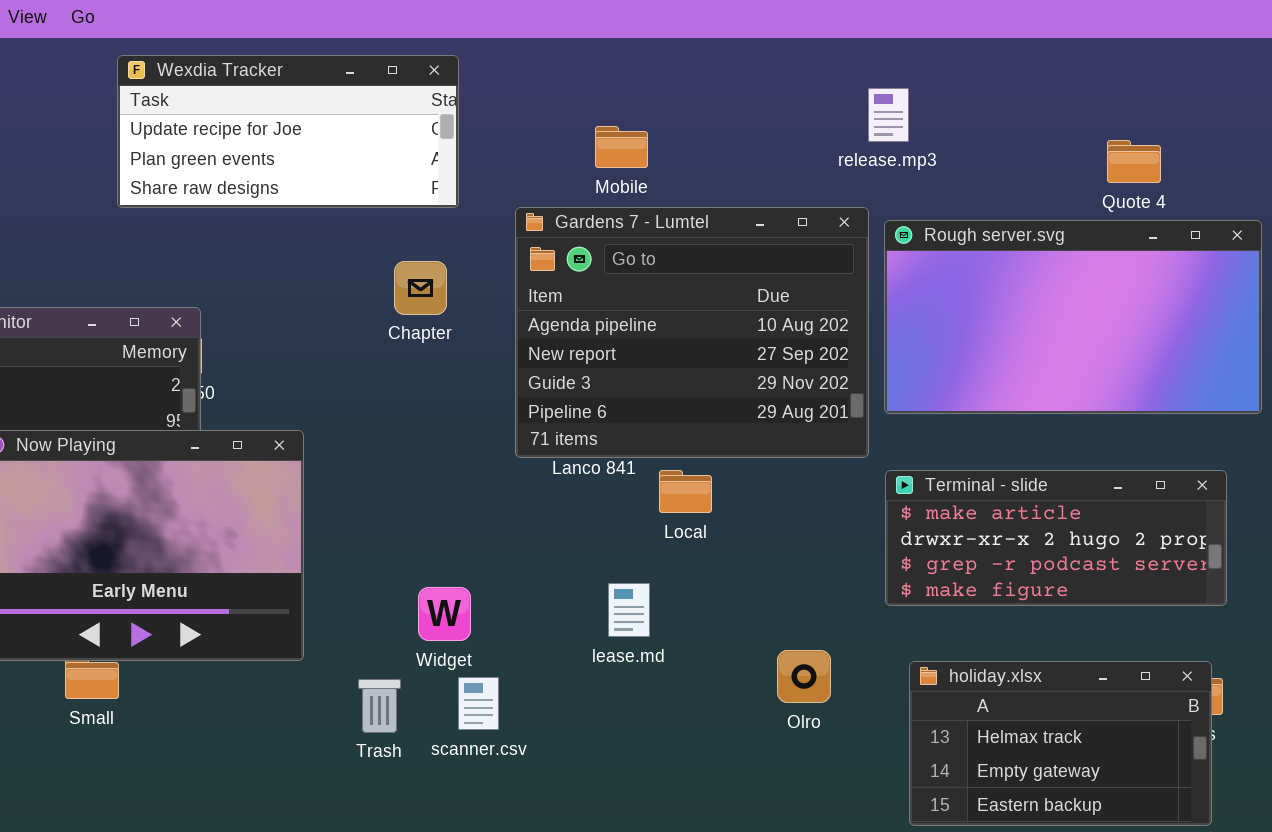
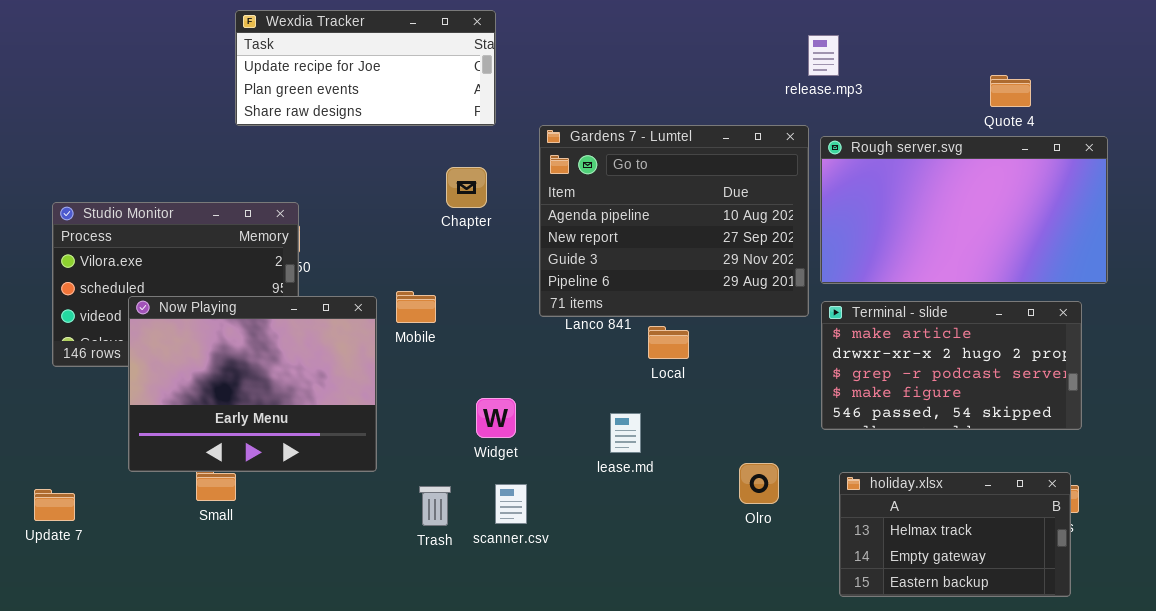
Mobile: [595,126,648,168] -> [396,291,436,323], moved
Terminal - slide: [885,470,1227,606] -> [821,301,1082,430], resized
Widget: [418,587,471,641] -> [476,398,516,438], moved

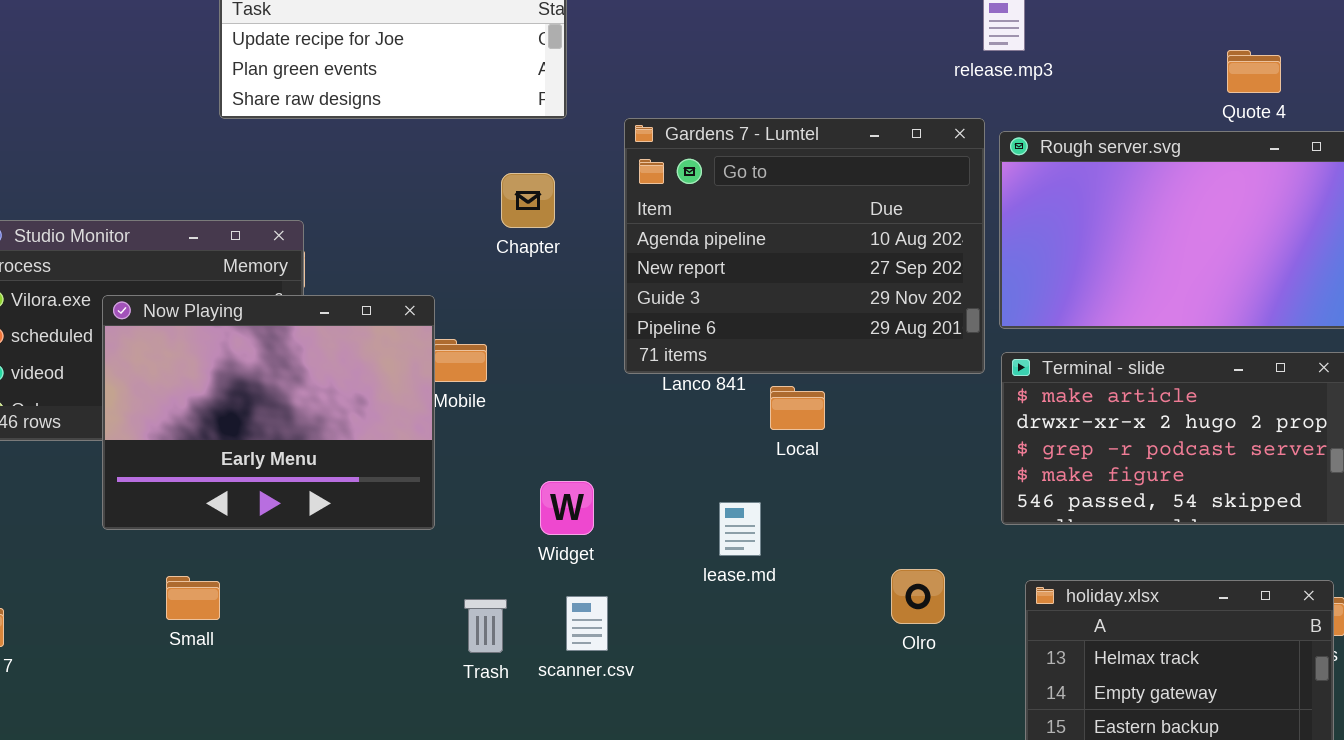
Now Playing: [128,296,377,472] -> [102,295,435,530], moved

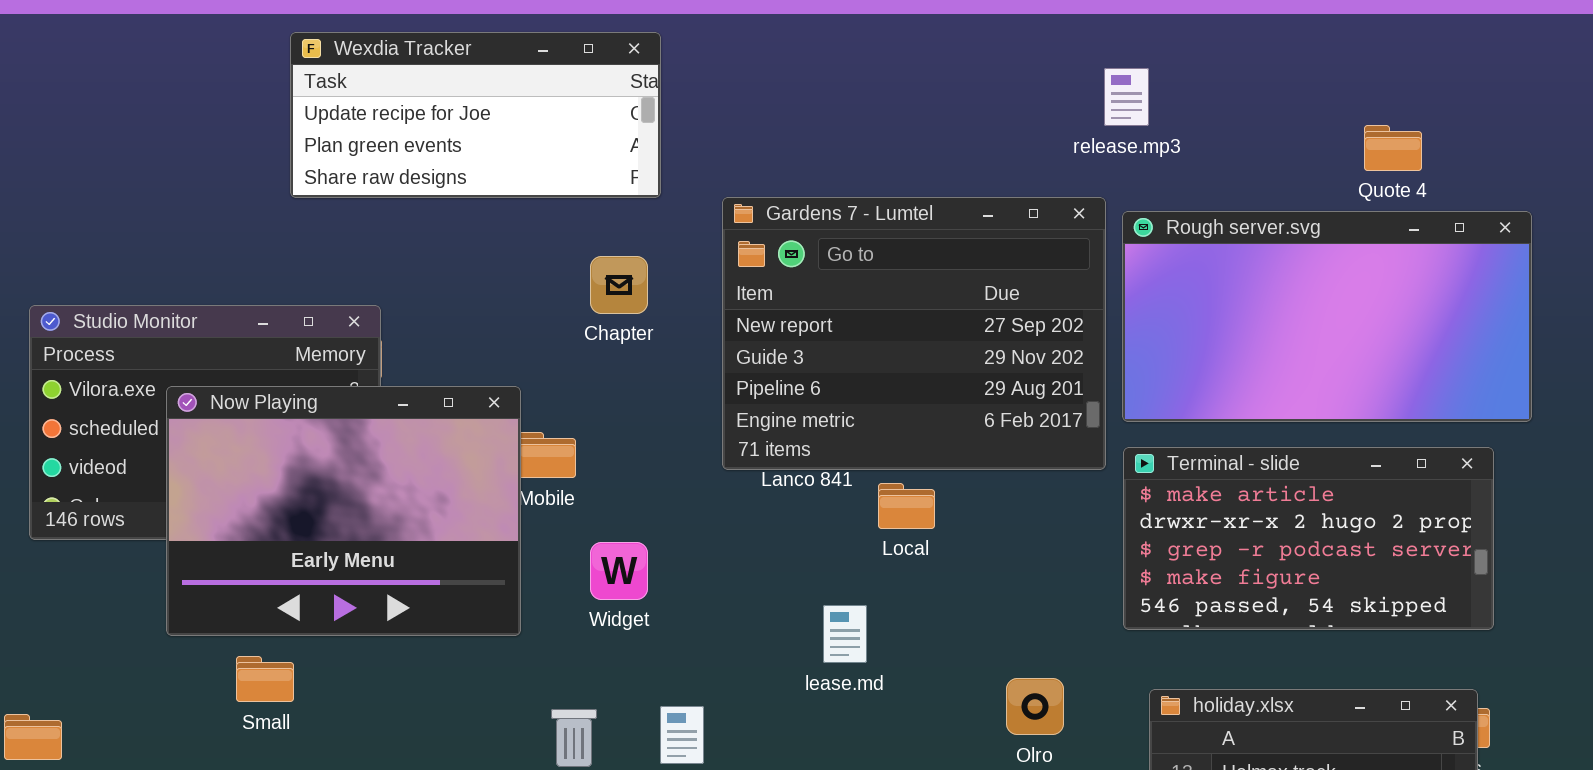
Gardens 7 - Lumtel: [624,118,985,374] -> [722,197,1106,470], scrolled down 1 row
Widget: [540,481,594,535] -> [590,542,648,600], moved
Small: [166,576,220,620] -> [236,656,294,702], moved

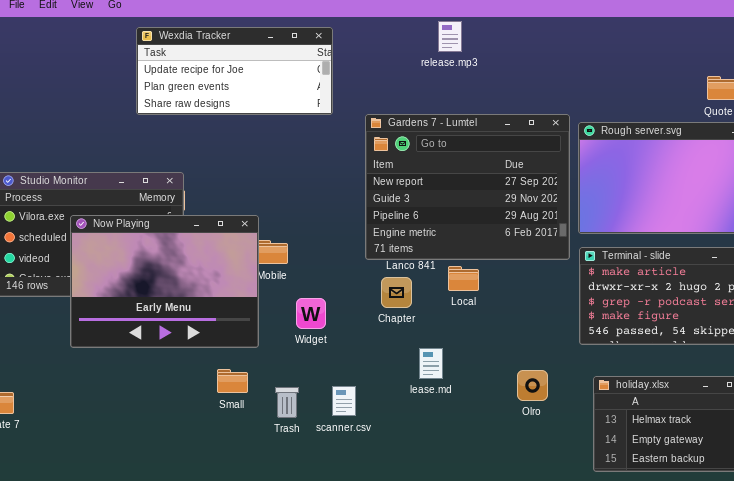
release.mp3: [1104,68,1149,126] -> [438,21,462,52], moved
Chapter: [590,256,648,314] -> [381,277,412,308], moved
lease.md: [823,605,867,663] -> [419,348,443,379], moved
Small: [236,656,294,702] -> [217,369,248,393], moved

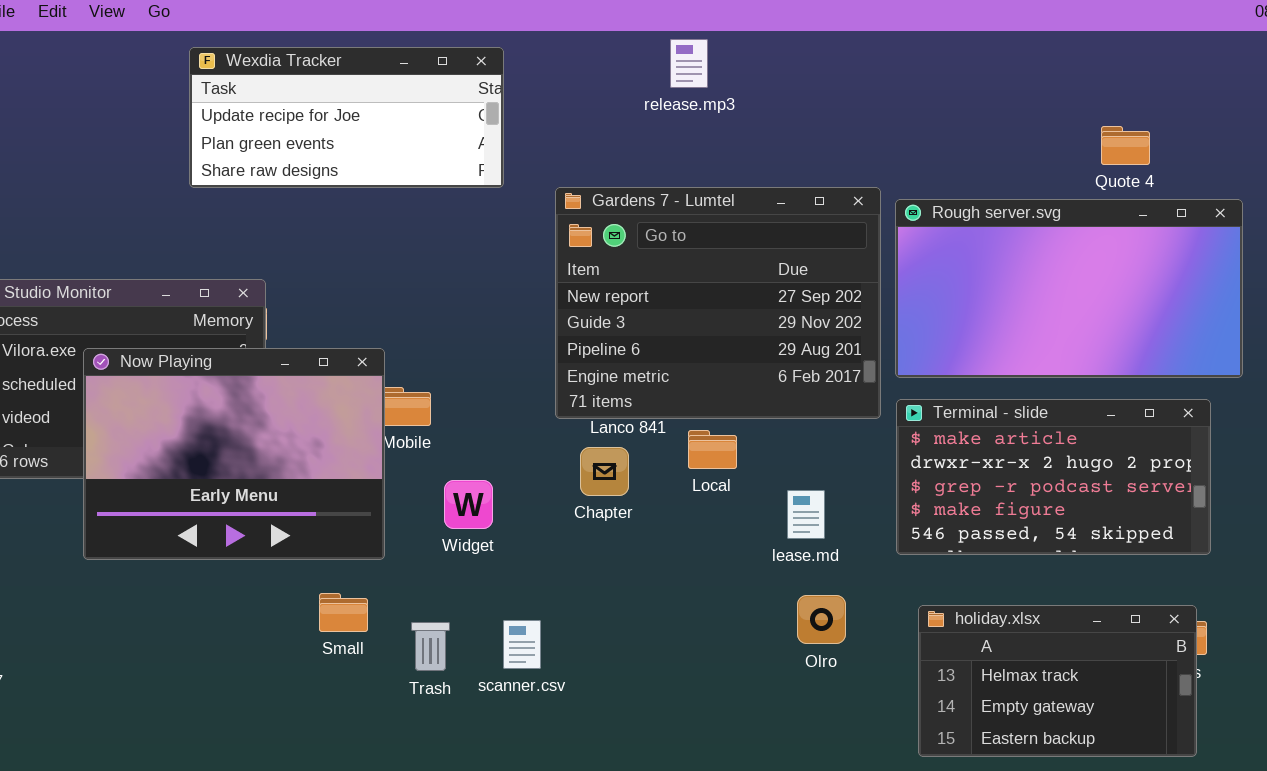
lease.md: [419,348,443,379] -> [787,490,825,539], moved

